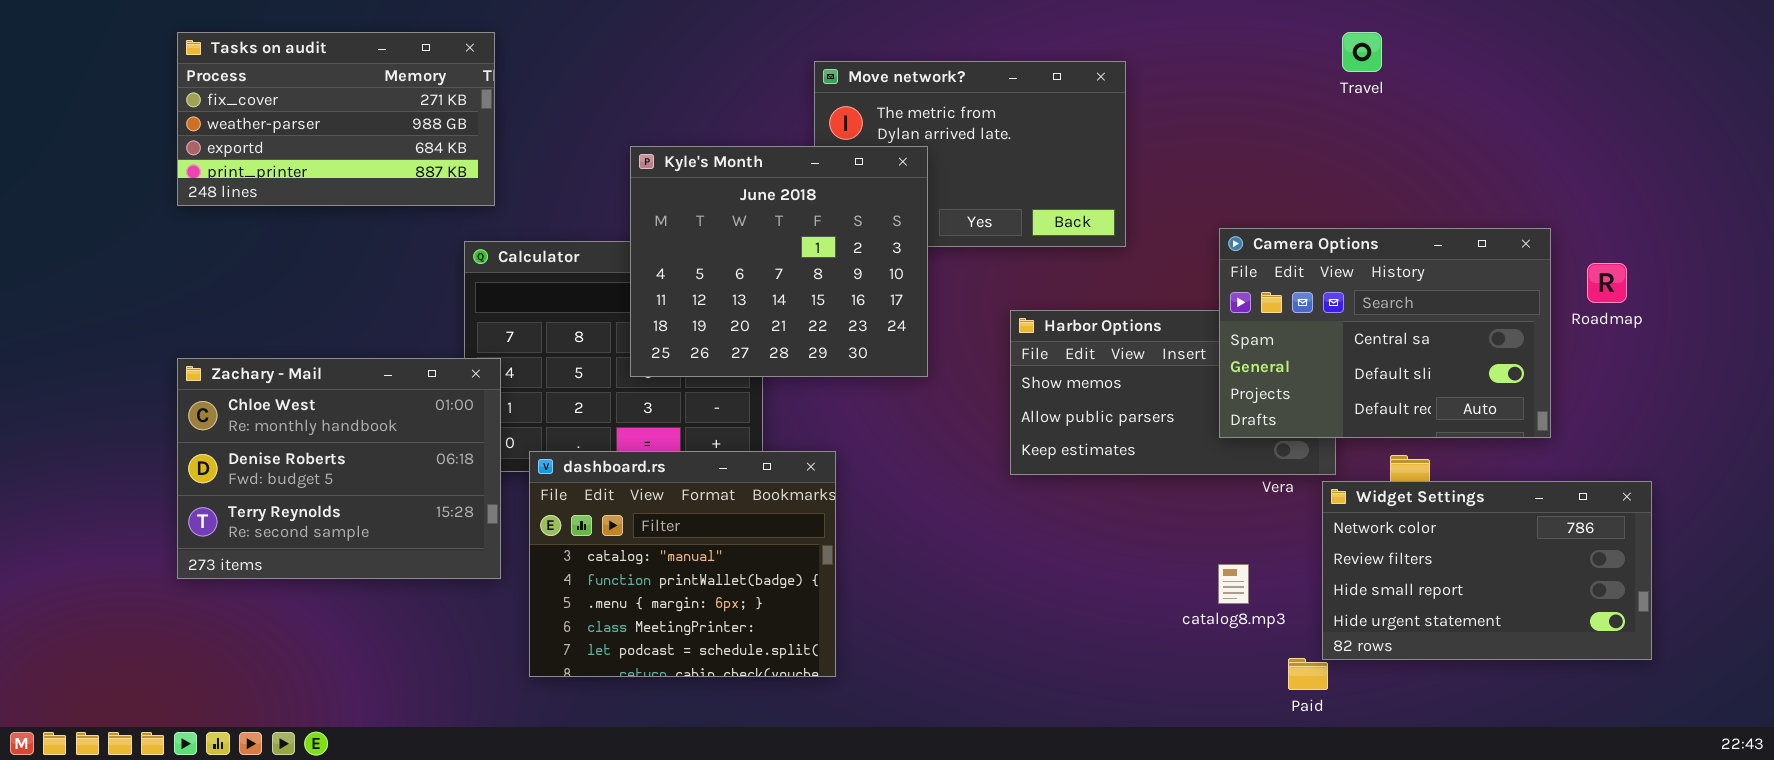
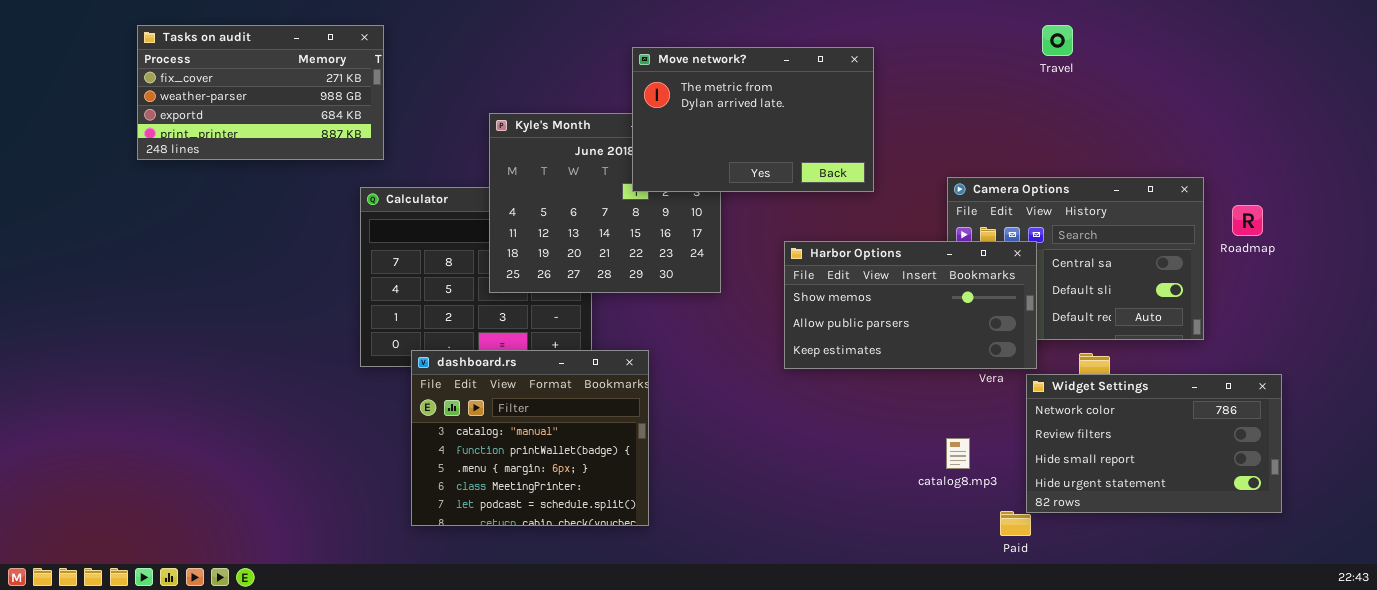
Move network?: [814,61,1126,247] -> [632,47,874,192], raised
Harbor Options: [1010,310,1336,475] -> [784,241,1037,369], raised
Zachary - Mail: [177,358,501,579] -> none, closed

